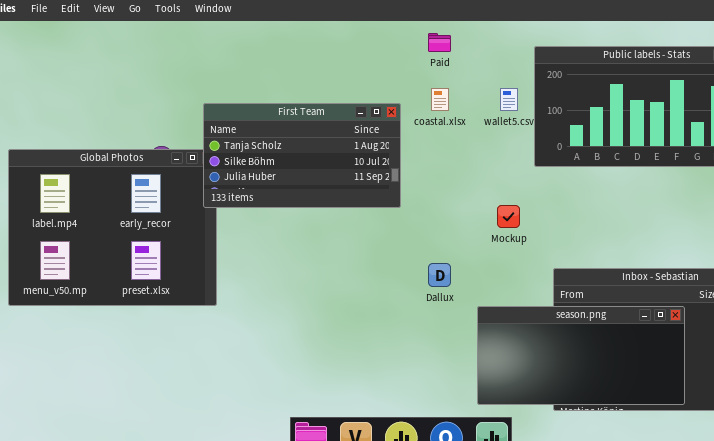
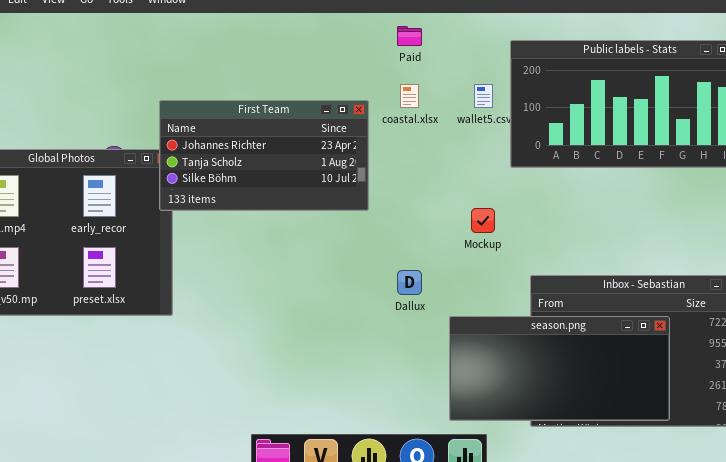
First Team: [203,103,401,208] -> [159,100,369,211], scrolled up 1 row

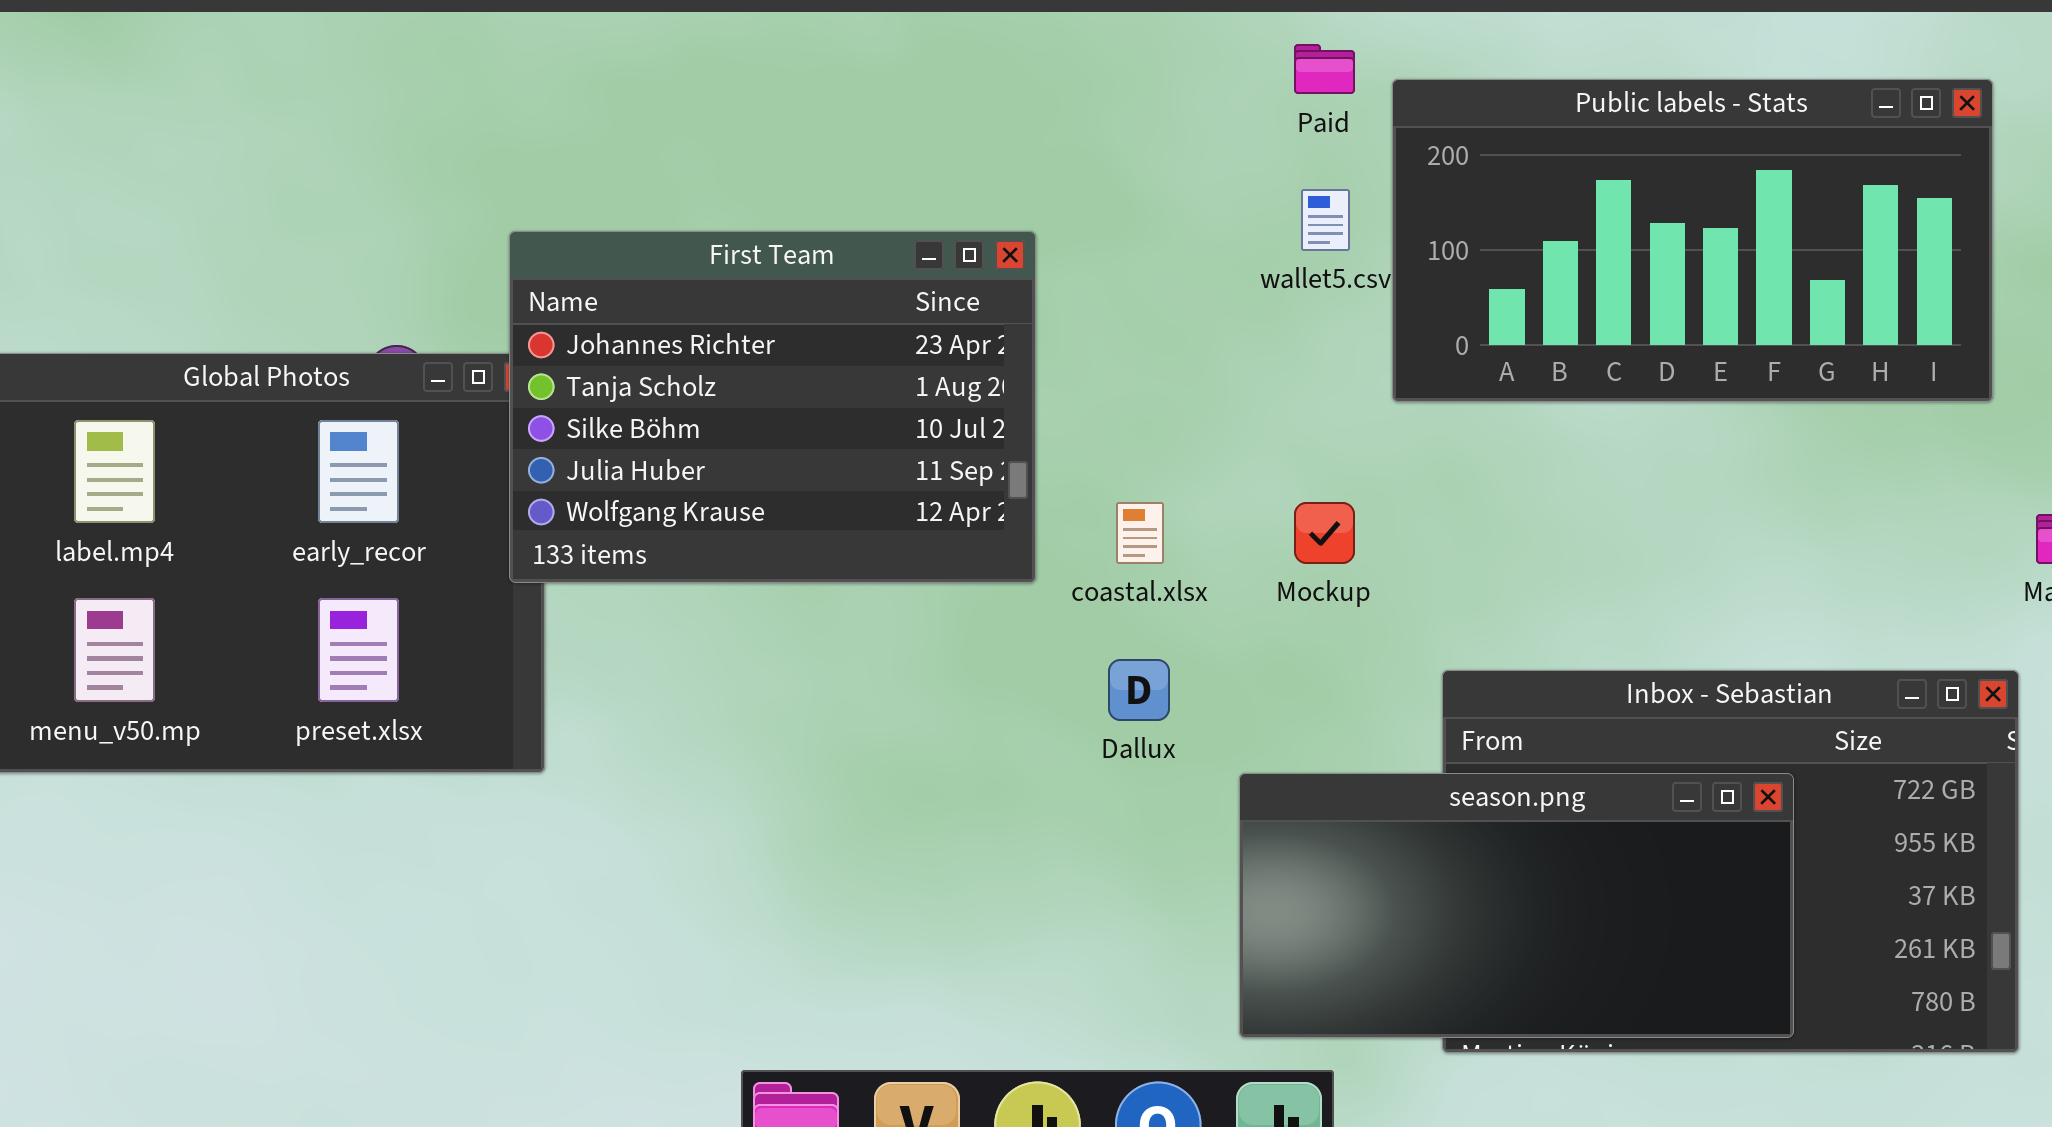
Paid: [397,26,422,46] -> [1294,44,1355,94], moved
coastal.xlsx: [400,84,419,108] -> [1116,502,1164,564], moved
First Team: [159,100,369,211] -> [509,231,1036,583], resized

